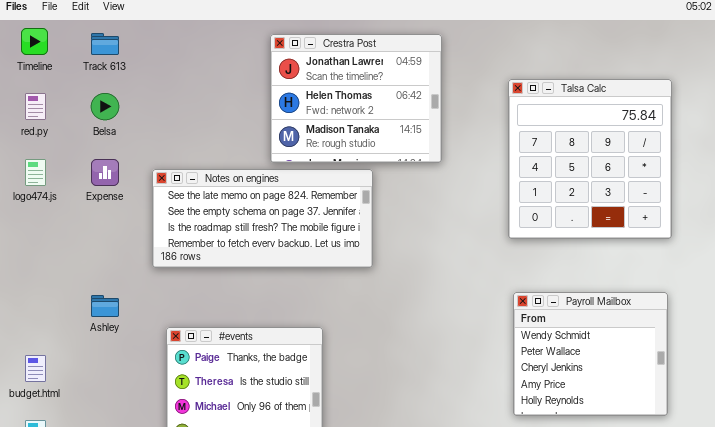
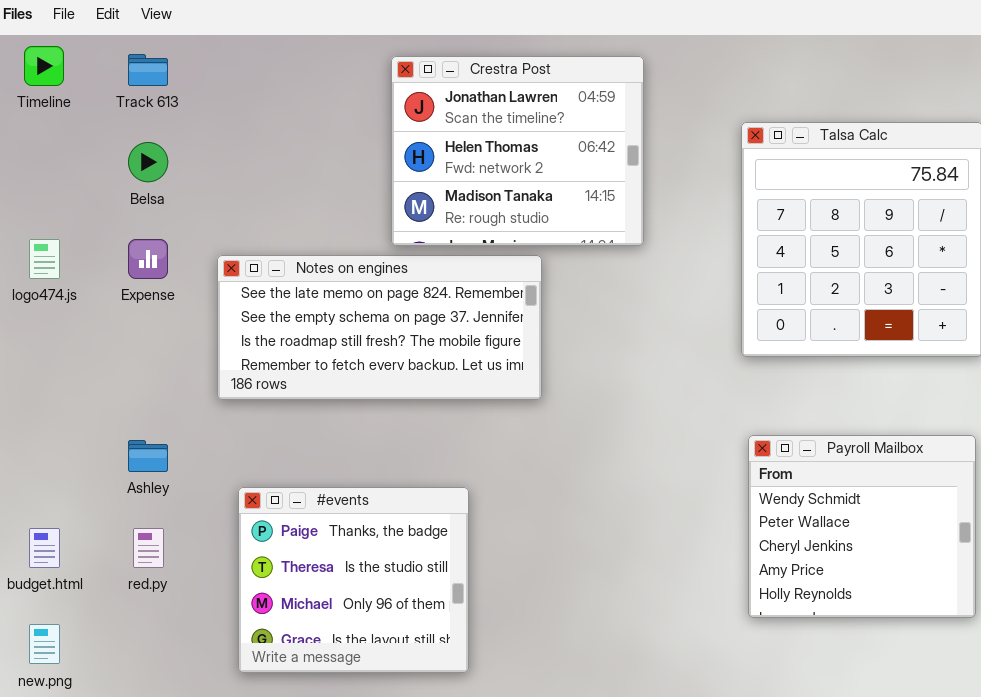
red.py: [25,93,46,120] -> [133,528,164,568], moved

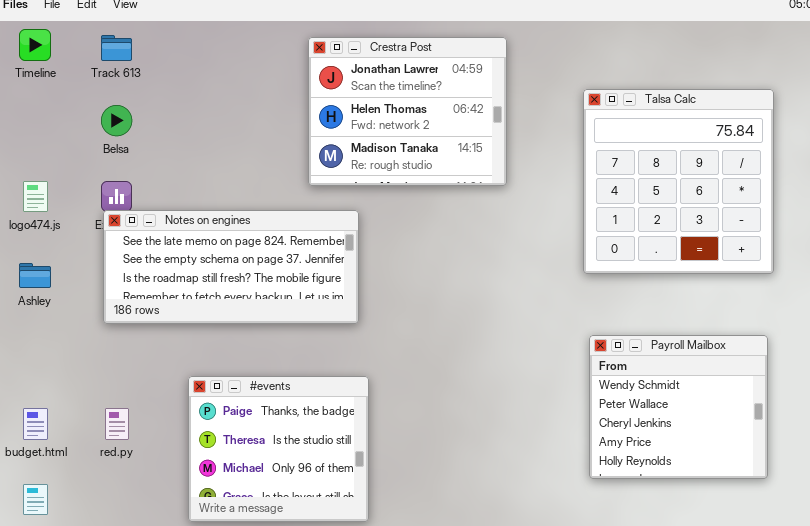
Notes on engines: [217,255,542,400] -> [103,210,359,324], moved
Ashley: [128,440,168,472] -> [19,263,51,288], moved

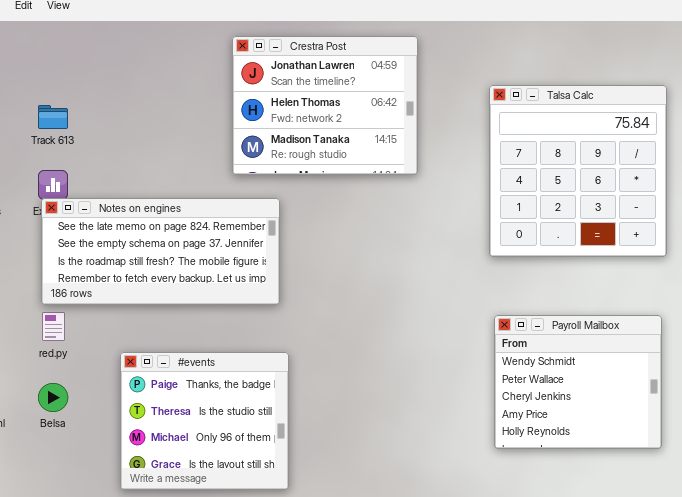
Track 613: [101,35,132,61] -> [38,105,68,129], moved
Belsa: [101,105,132,136] -> [38,383,68,412], moved
red.py: [105,408,129,440] -> [42,312,65,341], moved

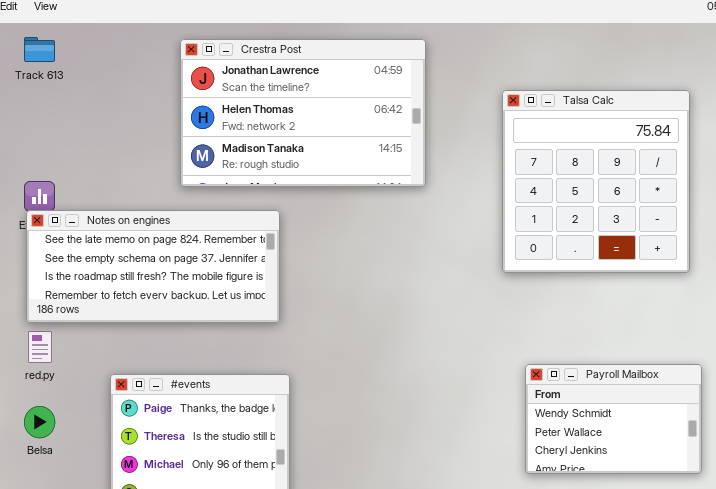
Crestra Post: [232,36,418,175] -> [180,39,426,187], resized
Track 613: [38,105,68,129] -> [24,37,55,62], moved
Payroll Mailbox: [494,315,662,449] -> [525,364,702,474], moved, resized

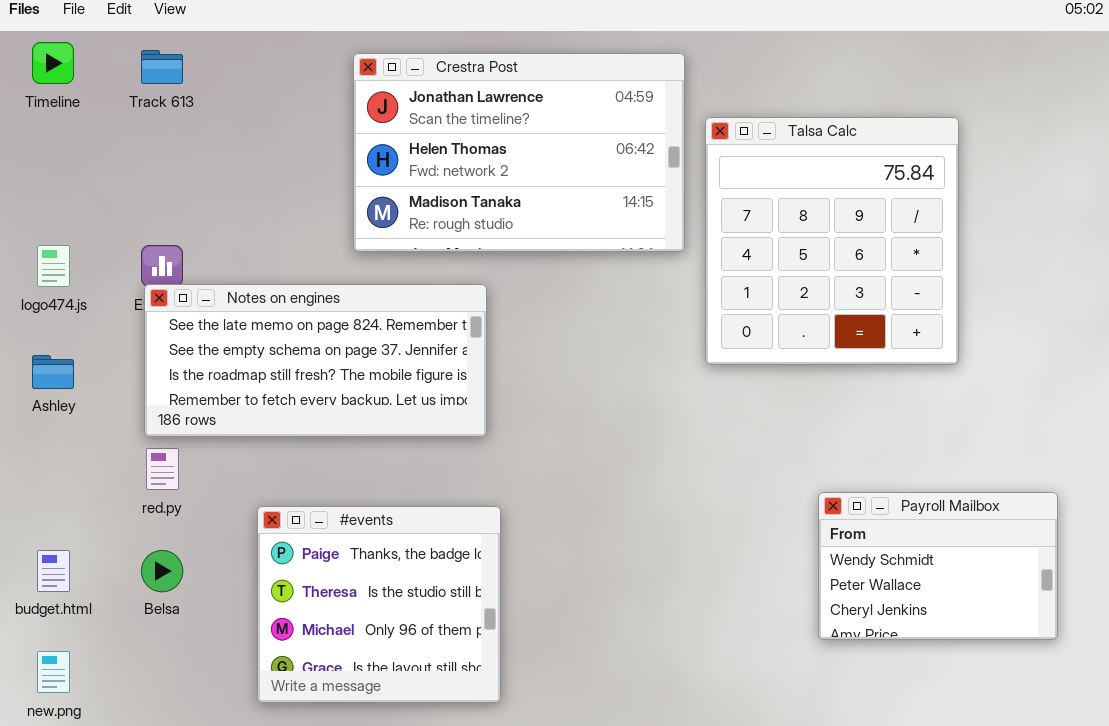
Talsa Calc: [502,90,690,273] -> [705,117,959,365], moved

